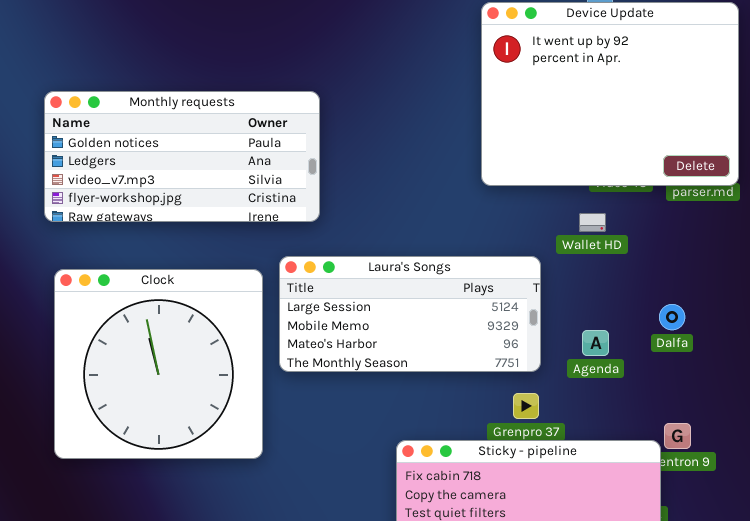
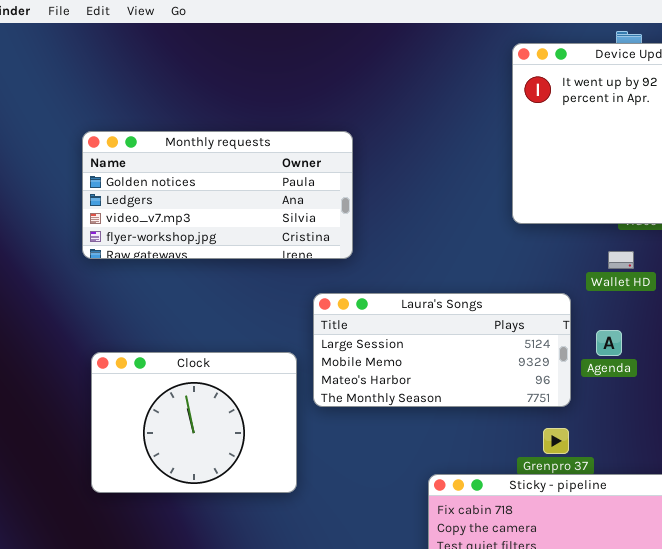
Clock: [54,269,263,459] -> [91,352,297,493], resized
Agenda: [582,330,609,356] -> [596,330,622,356], moved

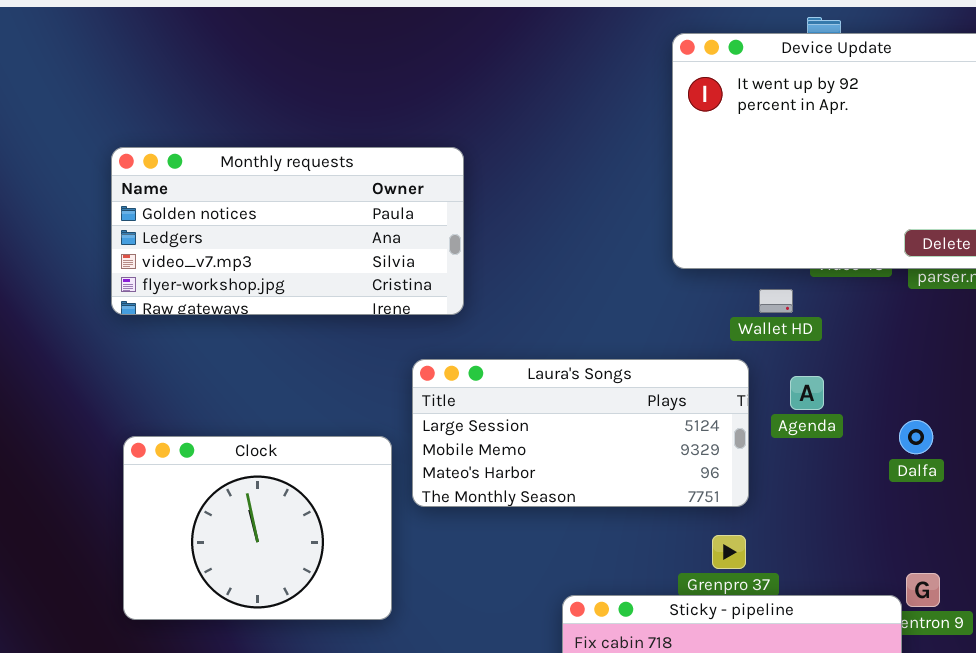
Wallet HD: [608,251,634,269] -> [759,289,793,313], moved
Agenda: [596,330,622,356] -> [790,376,824,410], moved

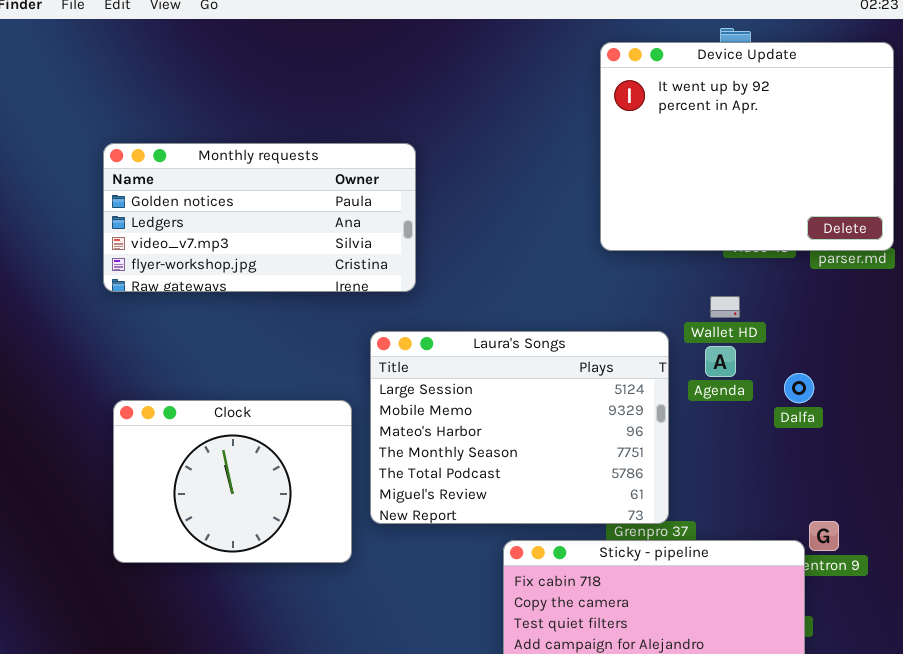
Wallet HD: [759,289,793,313] -> [710,296,740,318], moved
Laura's Songs: [412,359,749,507] -> [370,331,669,524], resized
Dalfa: [899,420,933,454] -> [784,373,814,403], moved

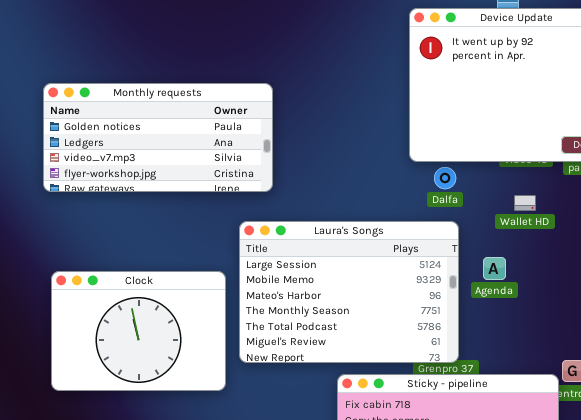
Wallet HD: [710,296,740,318] -> [514,195,536,211], moved
Agenda: [705,346,736,377] -> [483,257,506,280], moved
Dalfa: [784,373,814,403] -> [434,167,456,189], moved

